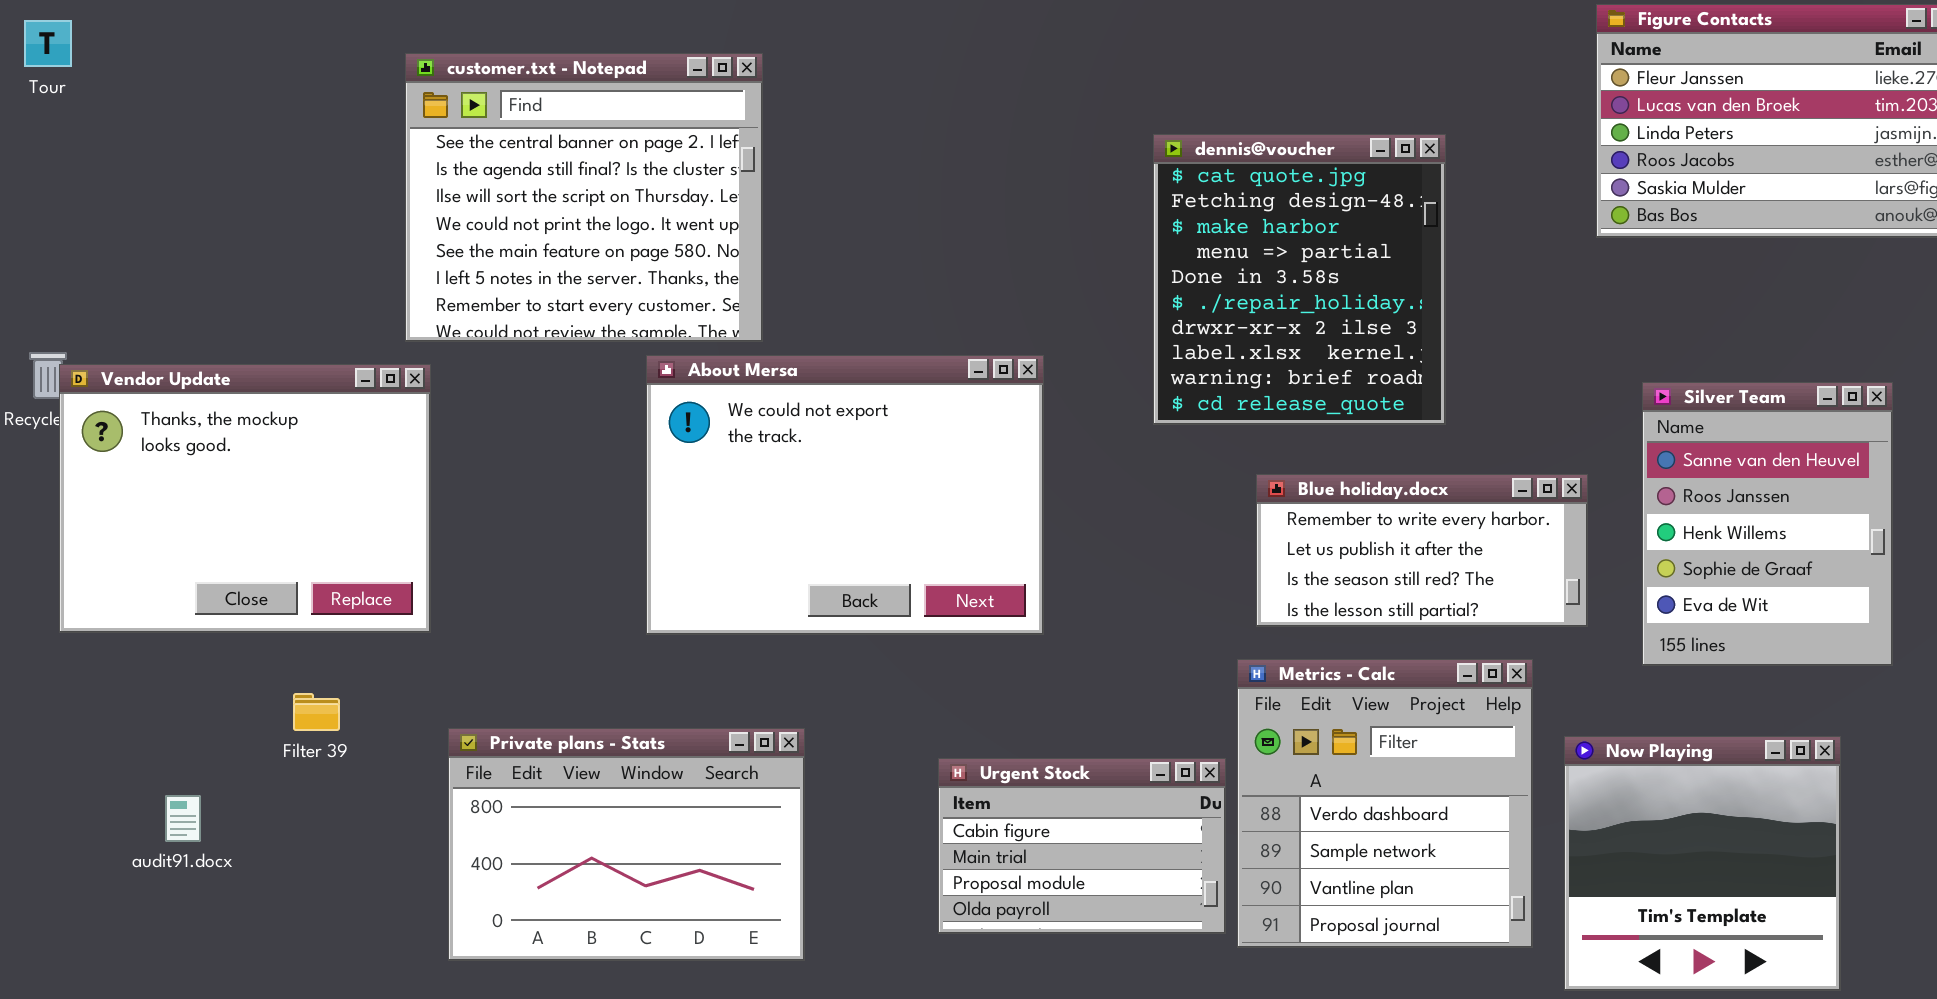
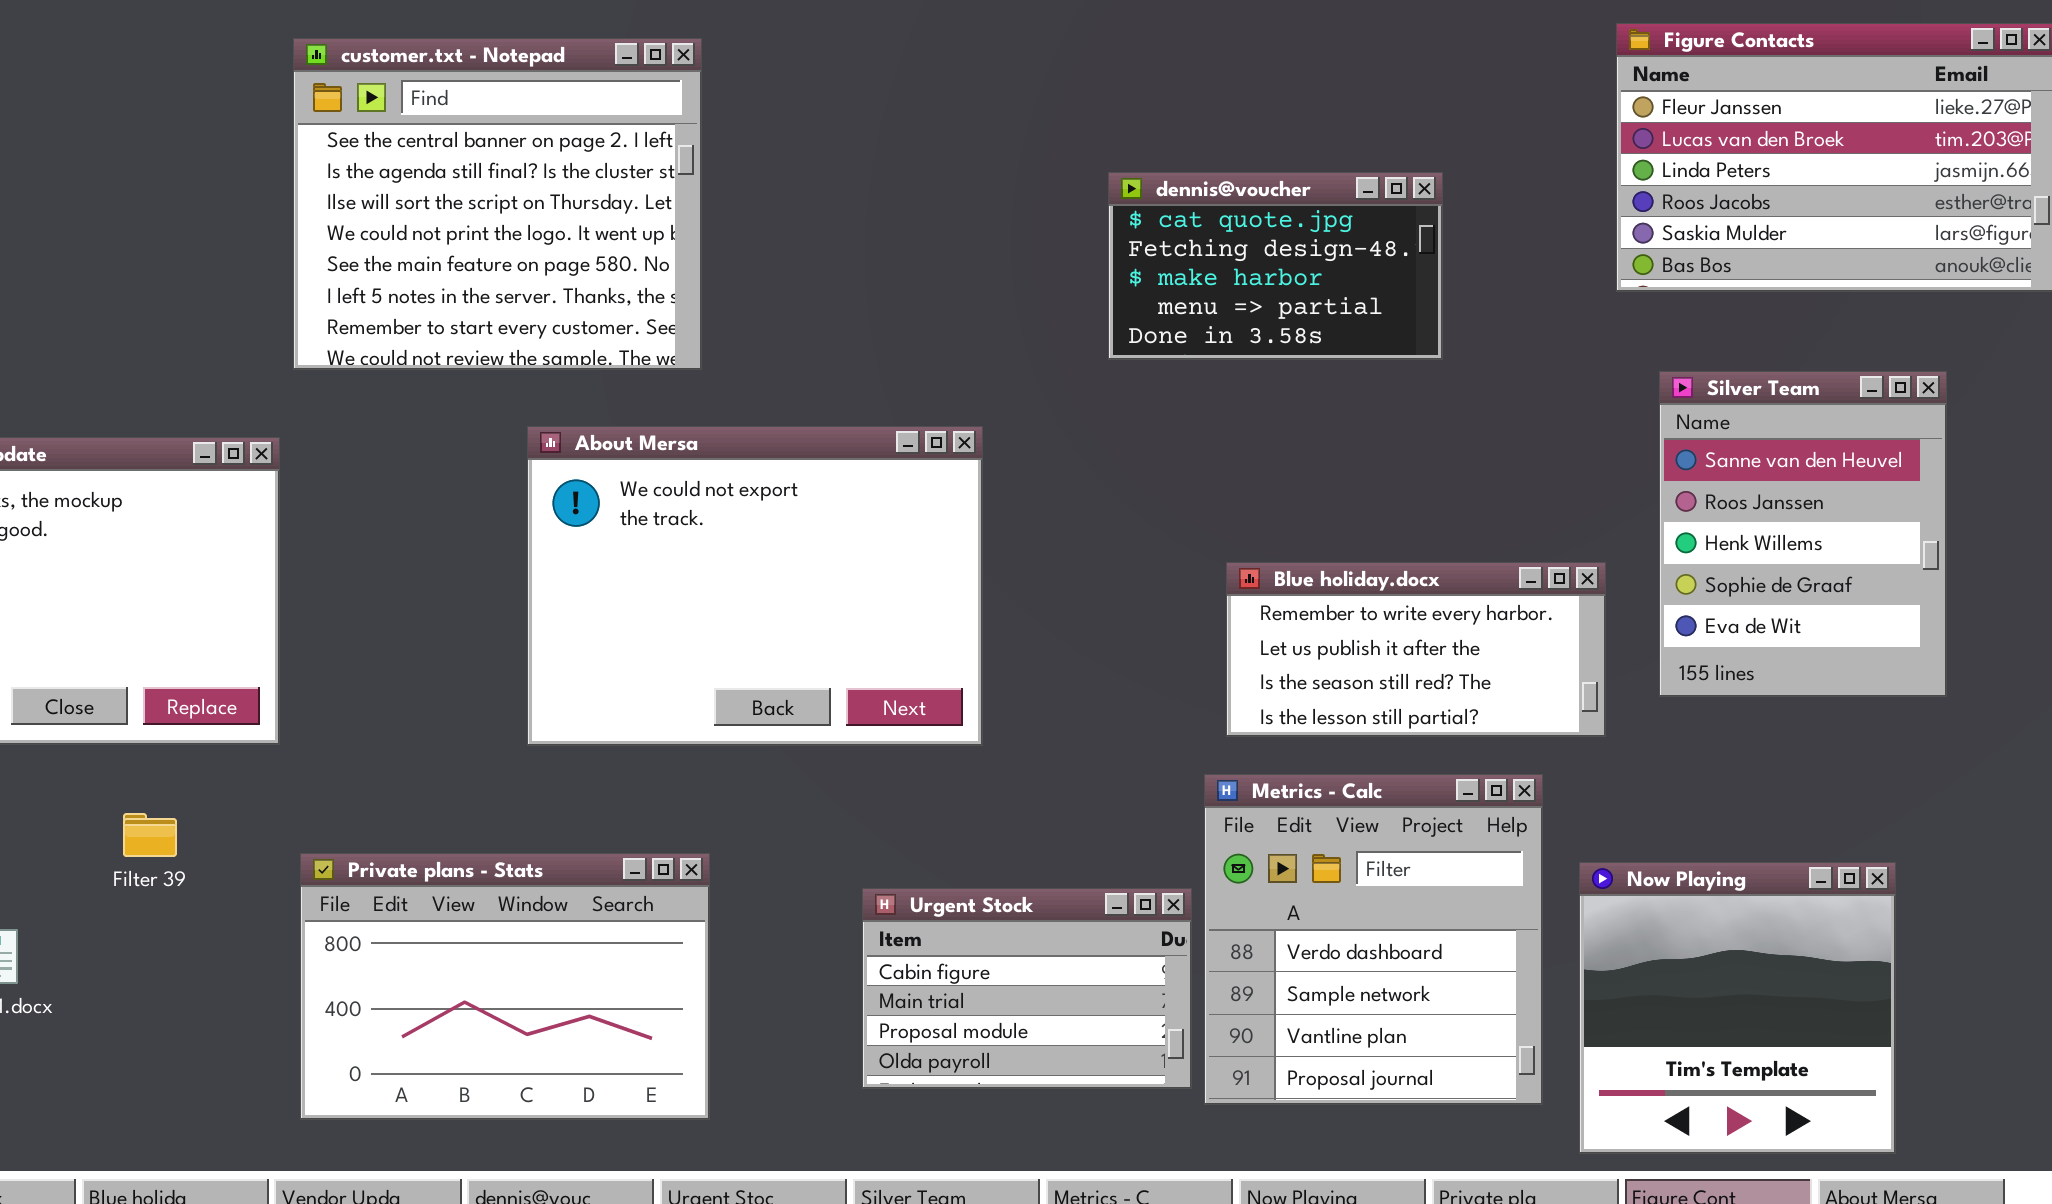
customer.txt - Notepad: [405,53,763,342] -> [293,38,702,370], moved
dennis@voucher: [1153,134,1446,425] -> [1108,172,1443,360], resized
Silver Team: [1642,382,1893,666] -> [1659,371,1947,697], moved

